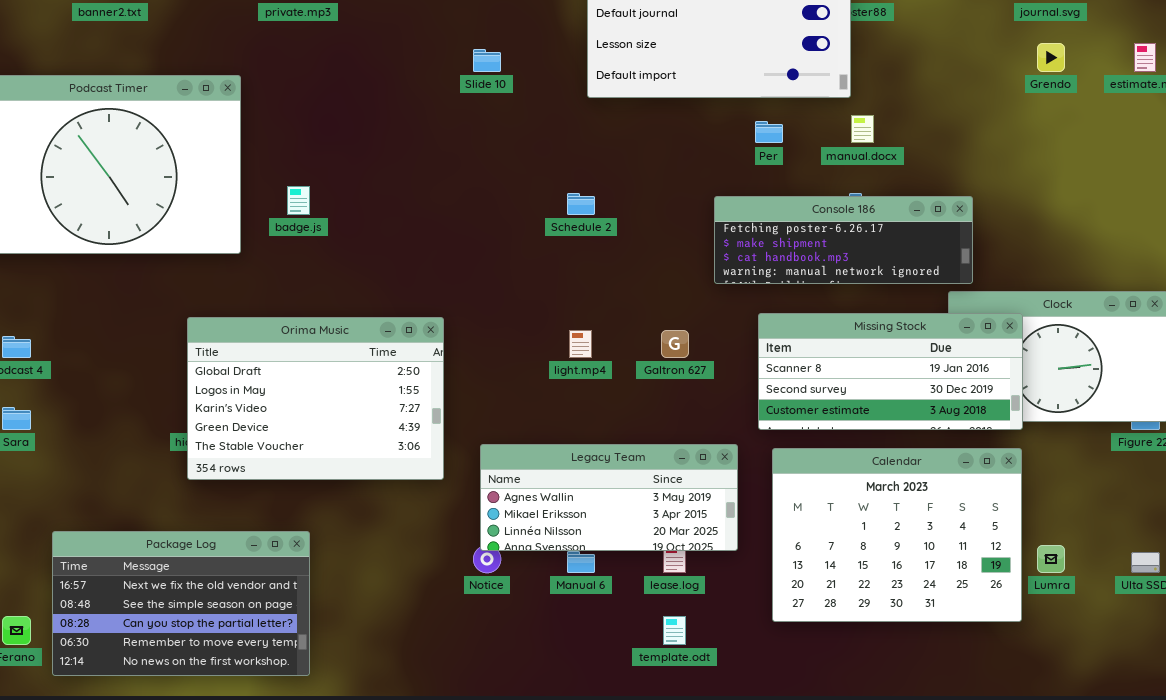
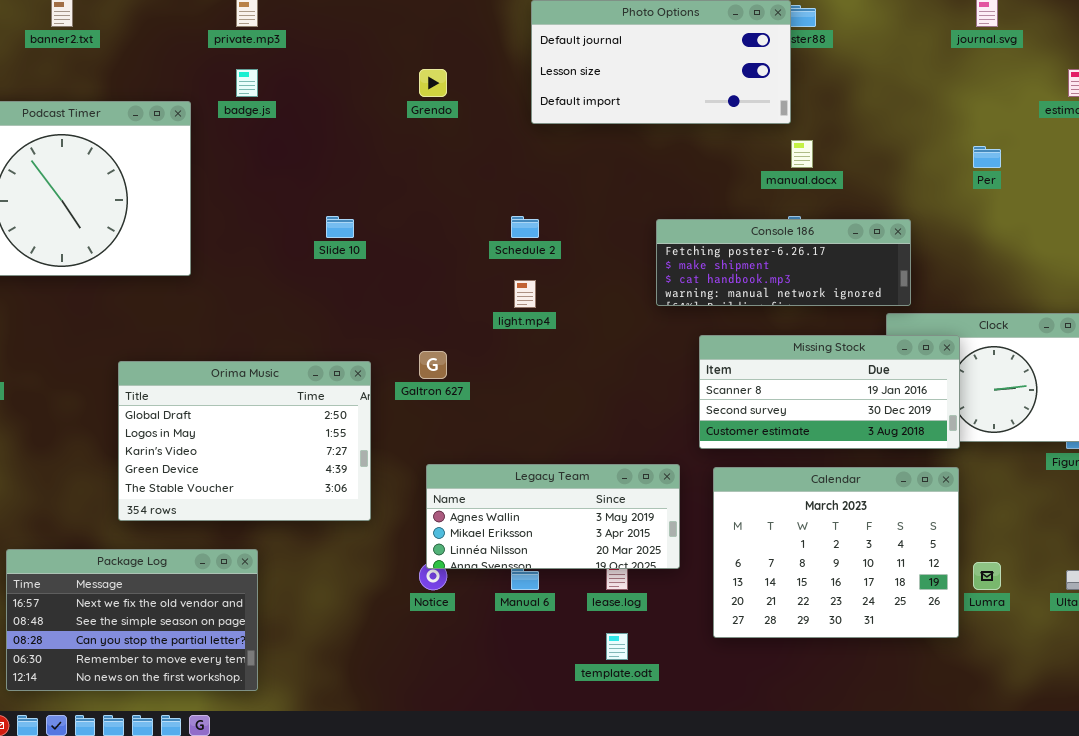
Grendo: [1037,43,1065,72] -> [419,69,447,97], moved
Slide 10: [473,49,501,72] -> [326,216,354,238], moved
Per: [755,121,783,143] -> [973,146,1001,168], moved
badge.js: [287,186,310,215] -> [236,69,258,97], moved
Orima Music: [187,317,444,480] -> [118,361,371,521], moved
light.mp4: [569,330,592,358] -> [514,280,536,308], moved
Galtron 627: [661,330,689,358] -> [419,351,447,379], moved

